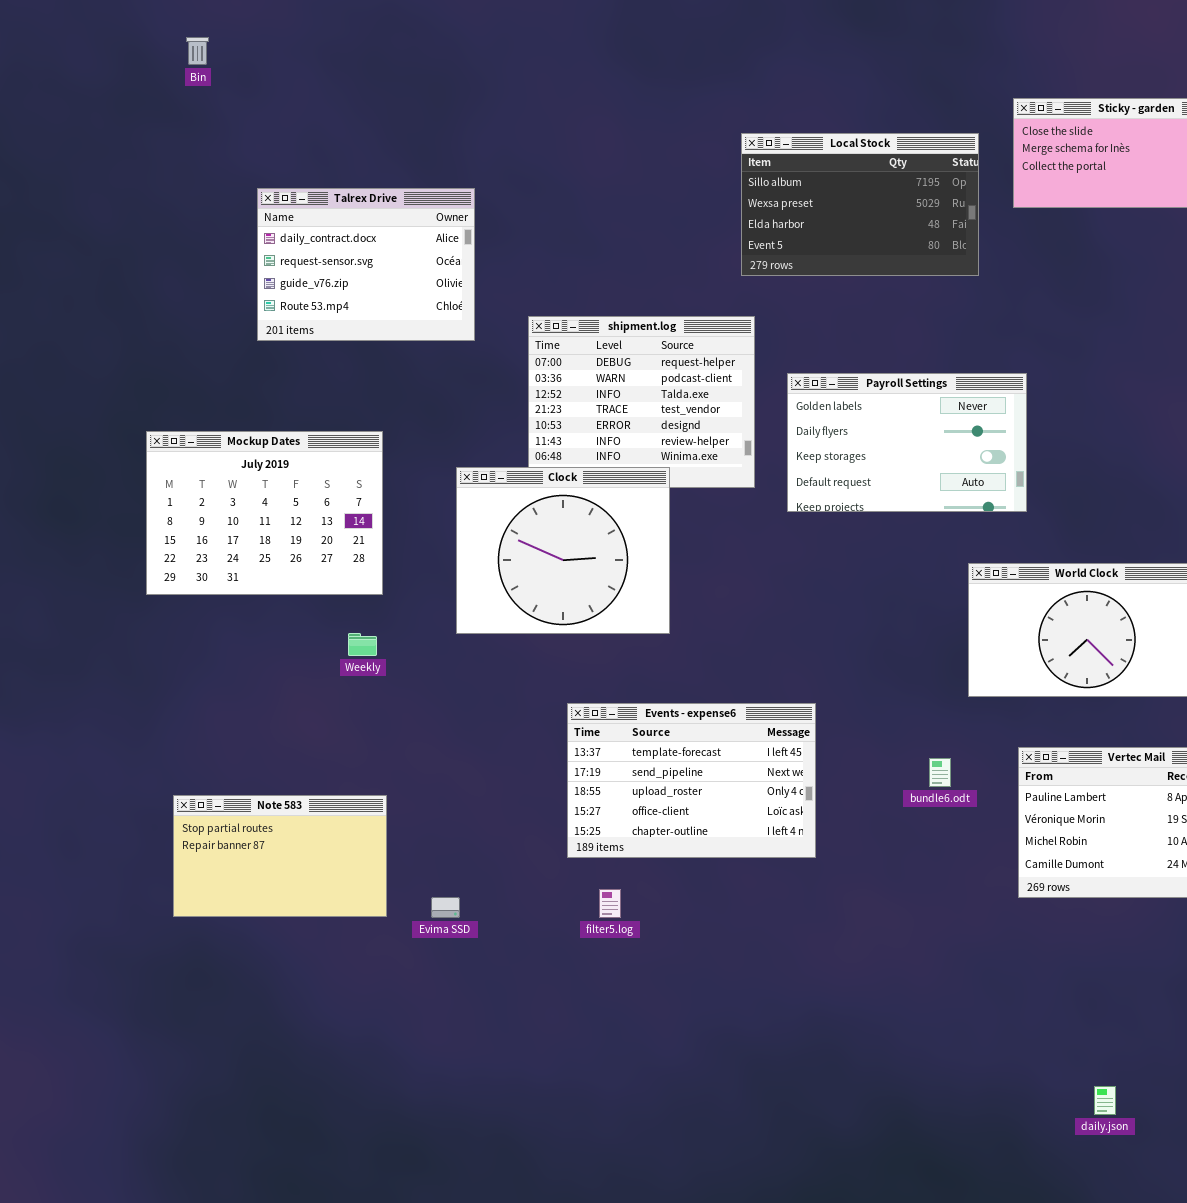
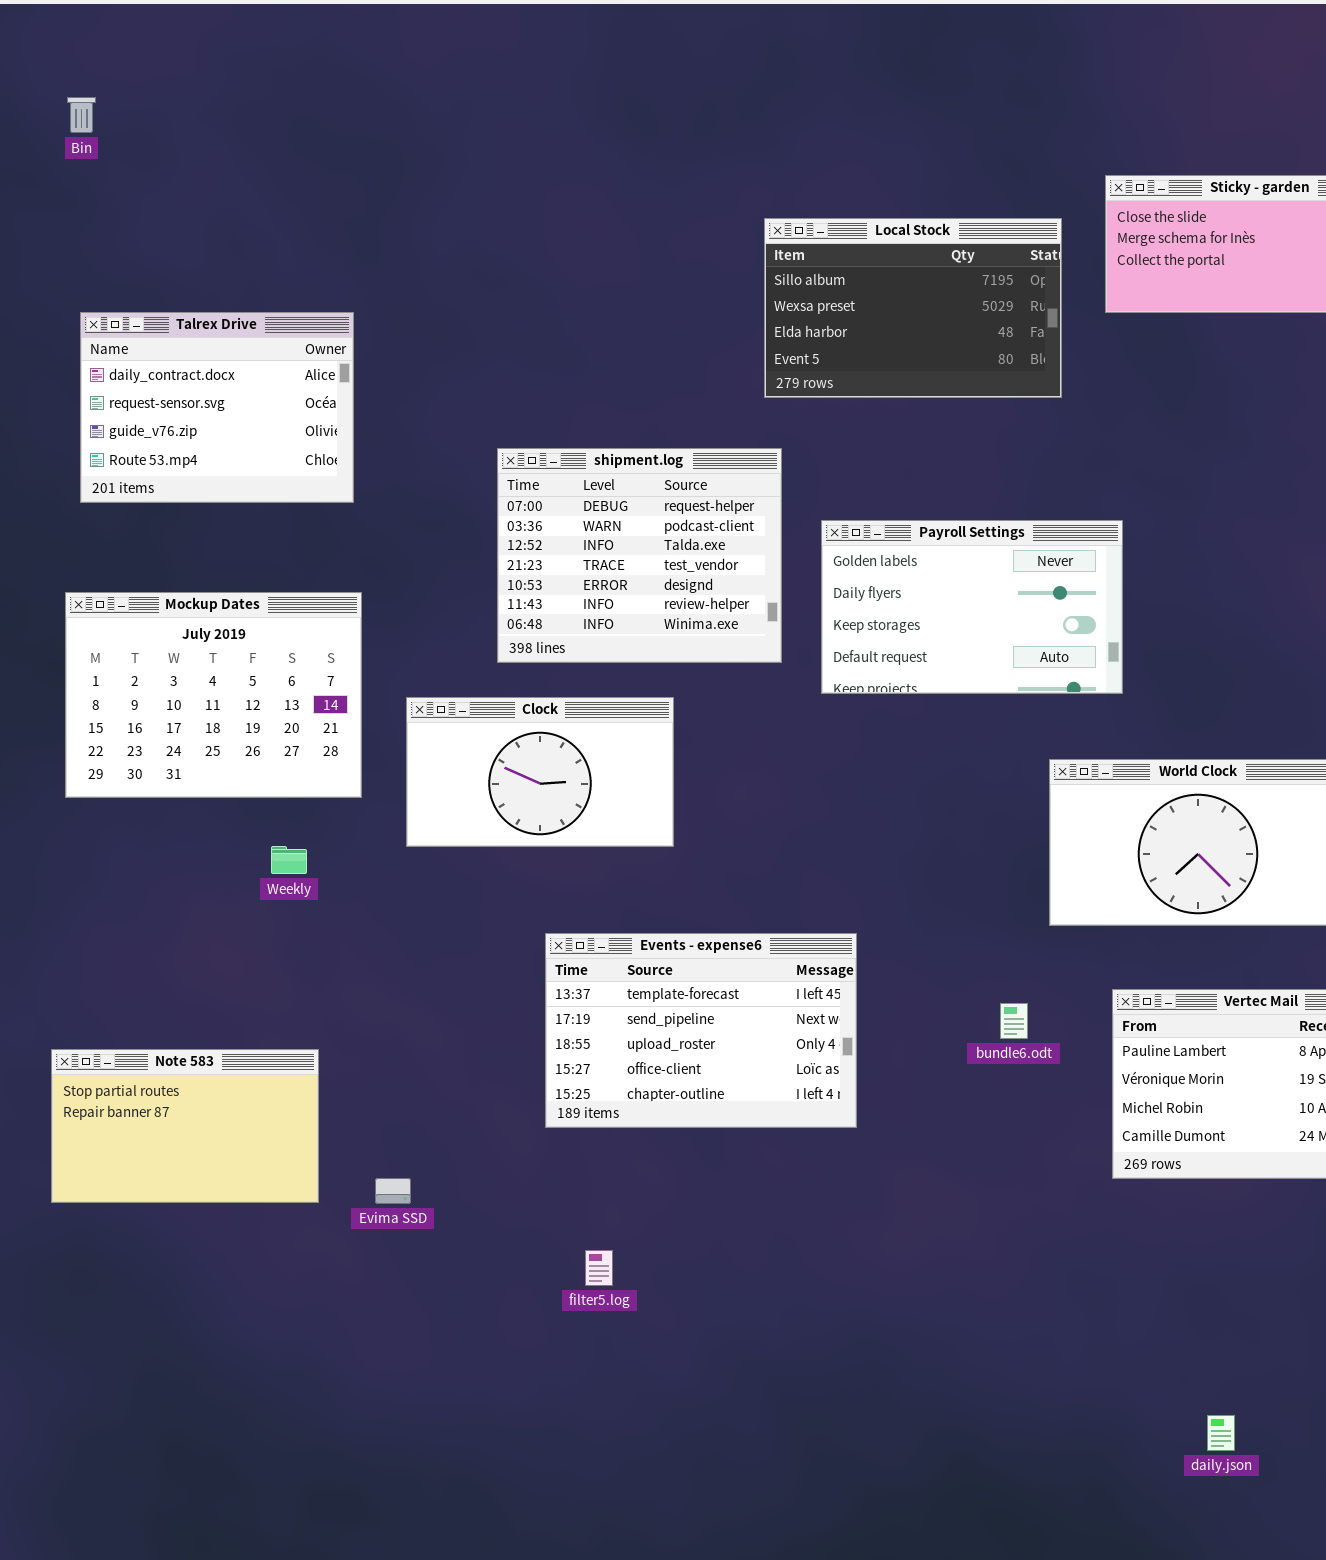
Talrex Drive: [257,188,475,341] -> [80,312,354,503], moved
Mockup Dates: [146,431,383,595] -> [65,592,362,798], moved
Clock: [456,467,670,634] -> [406,697,674,847], resized
filter5.log: [599,889,621,918] -> [585,1250,613,1286], moved

